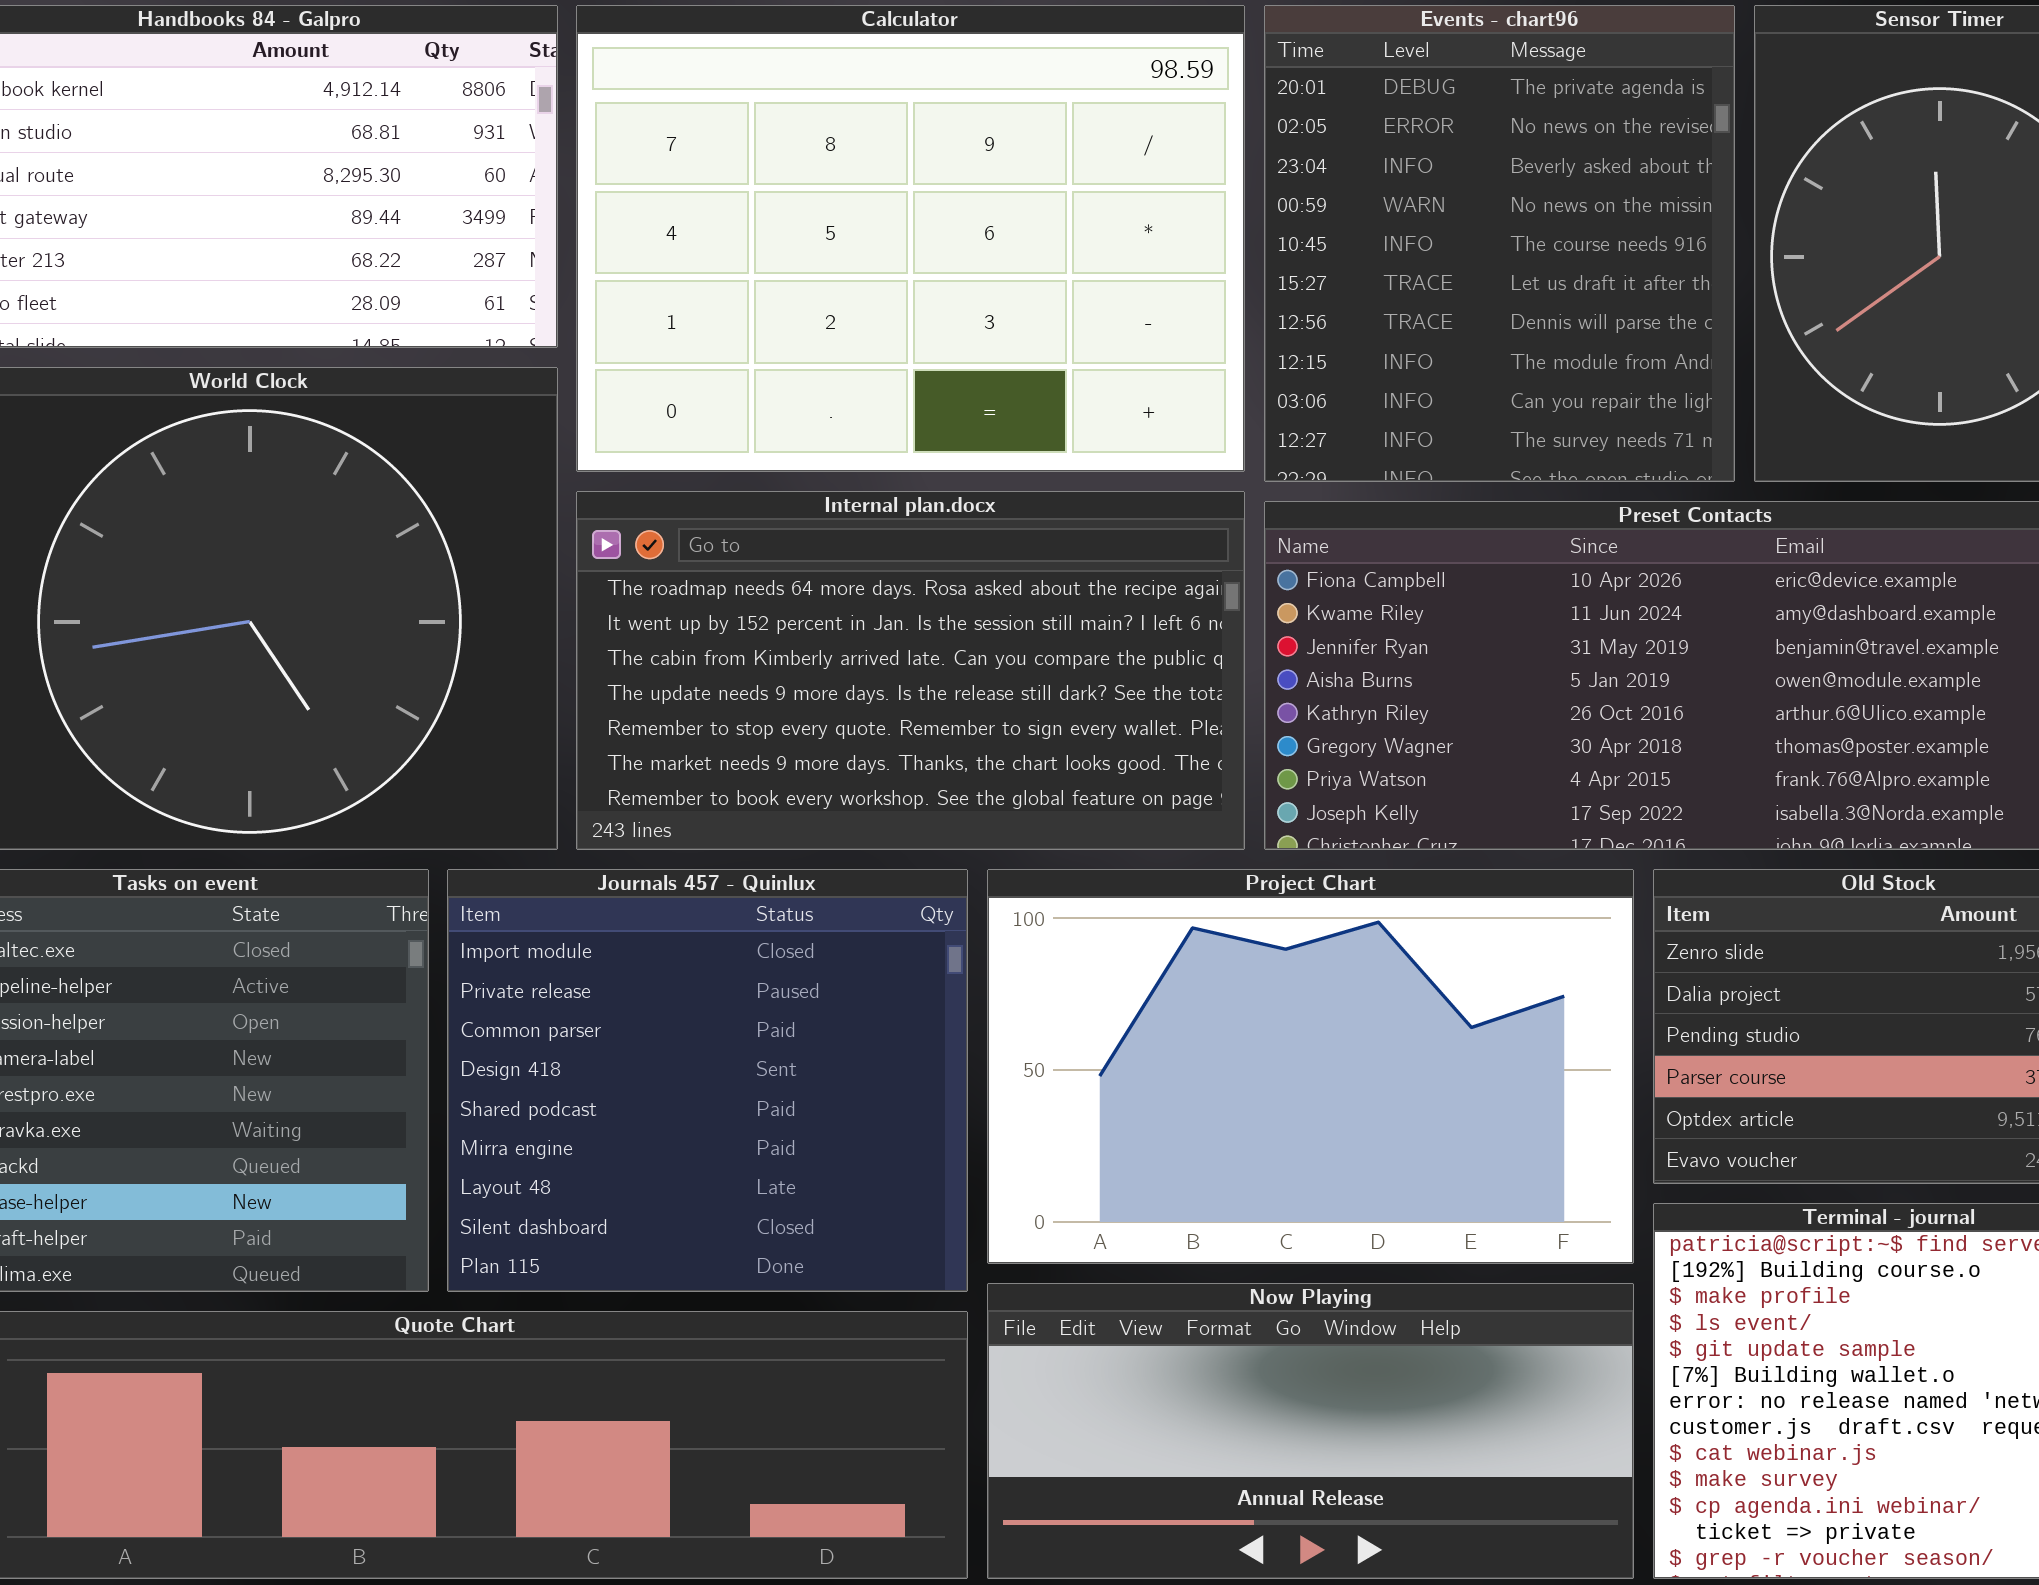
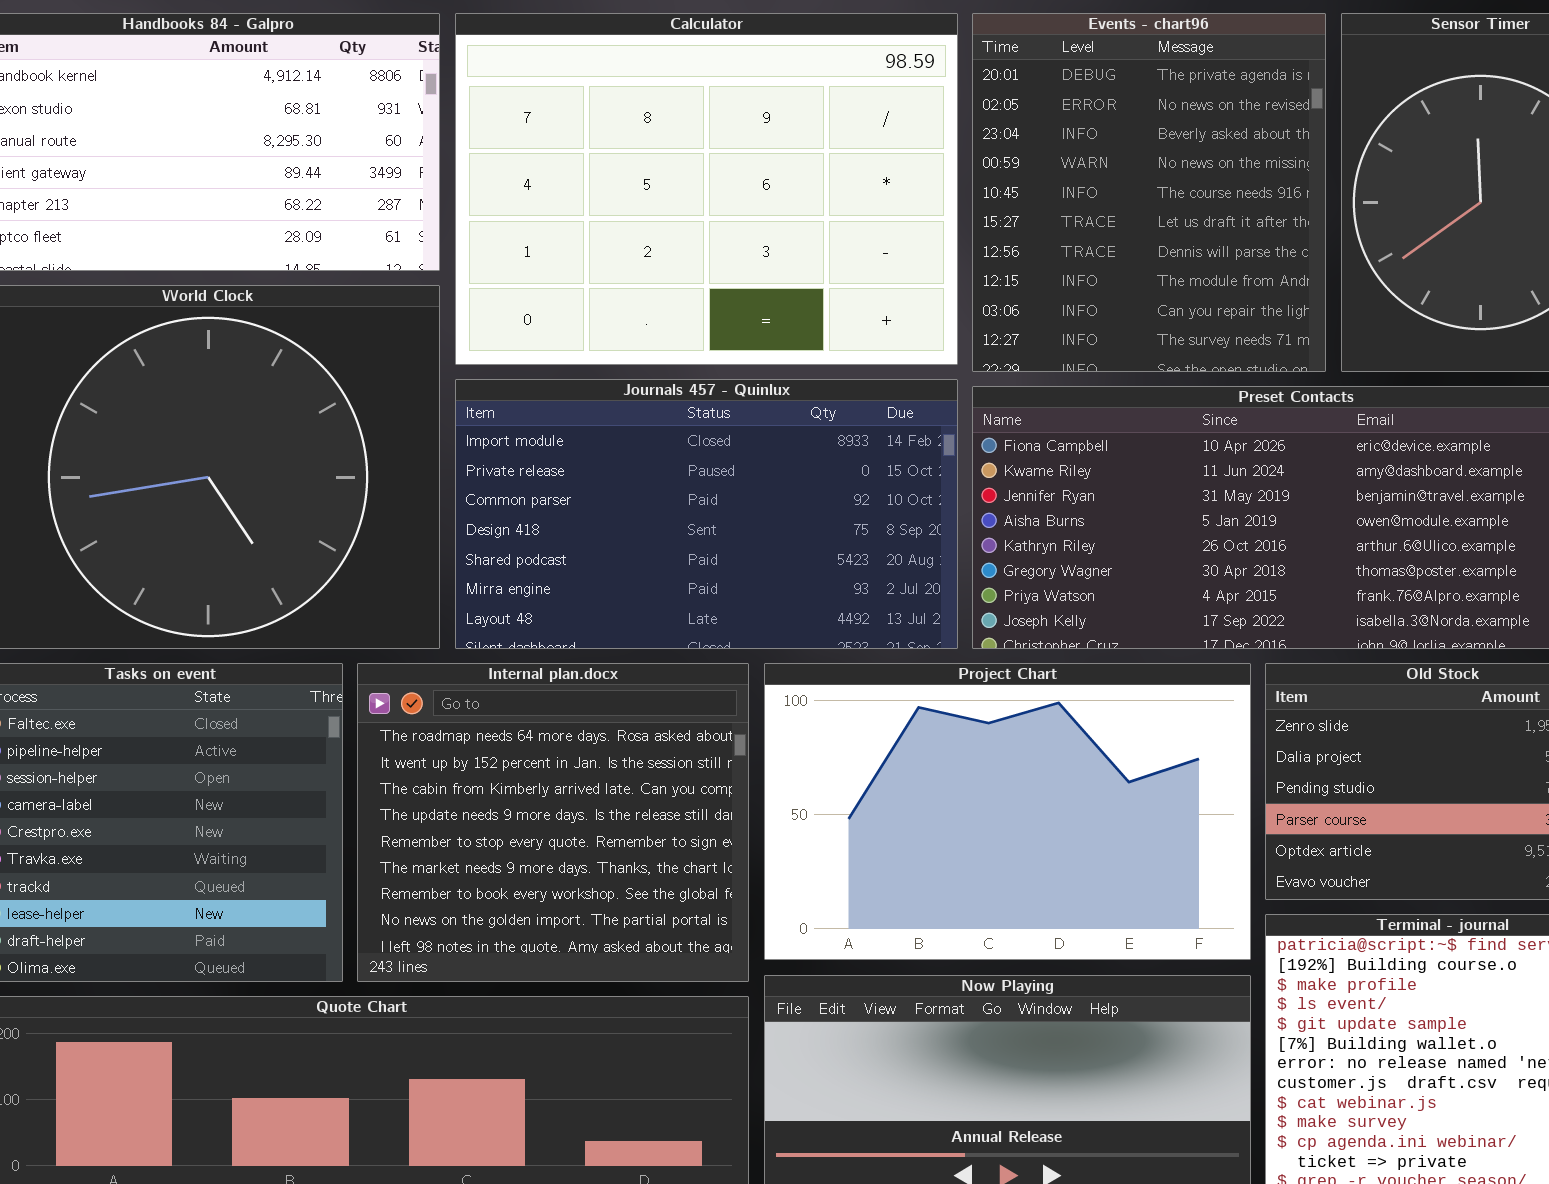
Internal plan.docx: [576,491,1245,850] -> [357,663,749,982], moved, resized
Journals 457 - Quinlux: [447,869,968,1292] -> [455,379,958,649], moved, resized

